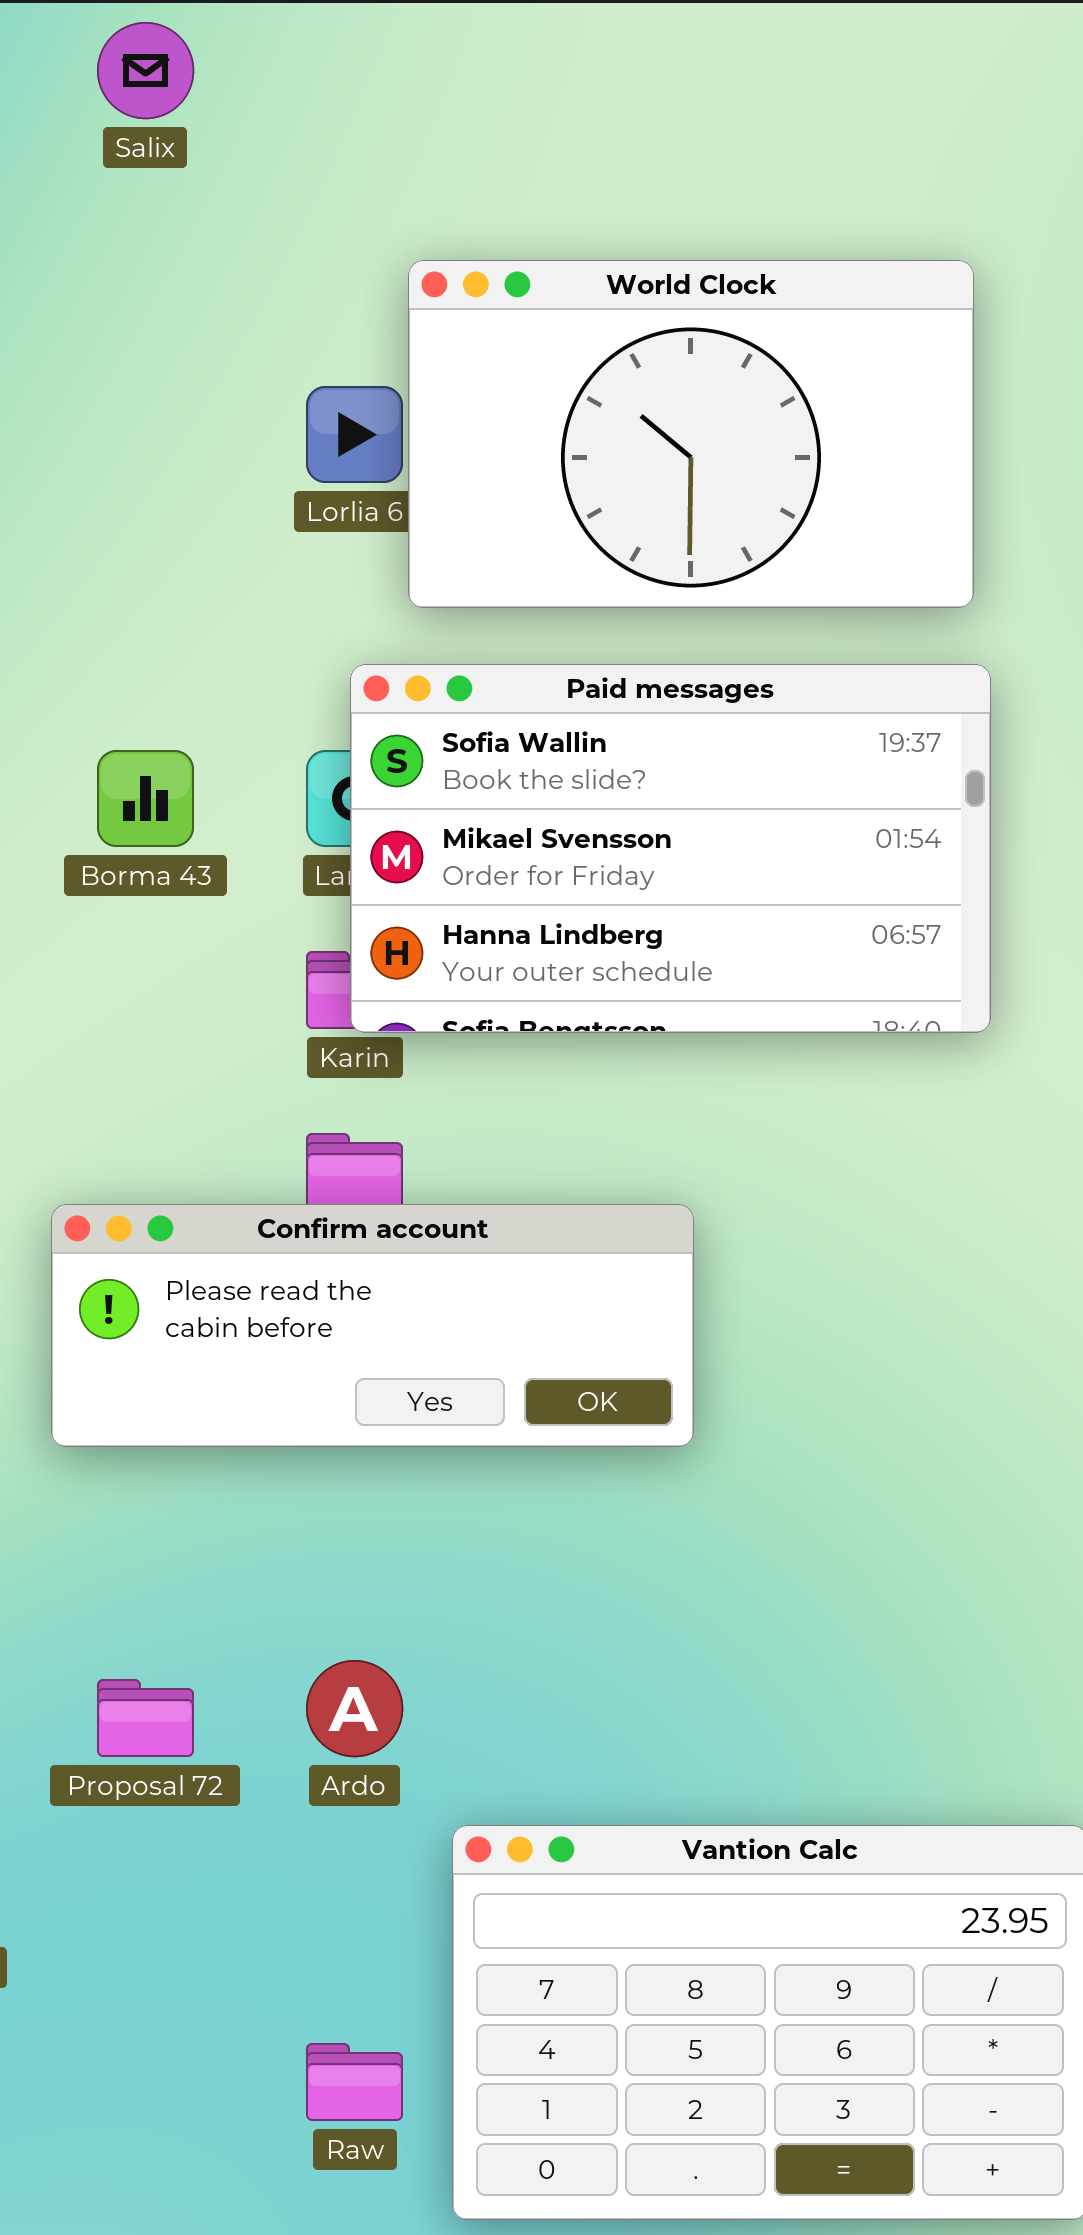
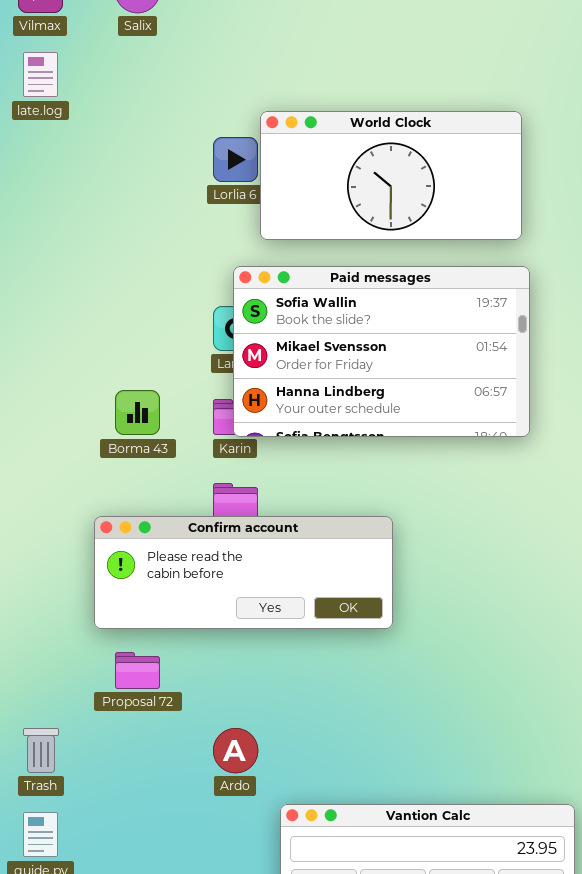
World Clock: [408,260,974,608] -> [260,111,522,240], resized
Borma 43: [97,750,194,847] -> [115,390,160,435], moved
Proposal 72: [97,1679,194,1757] -> [115,652,160,689], moved

